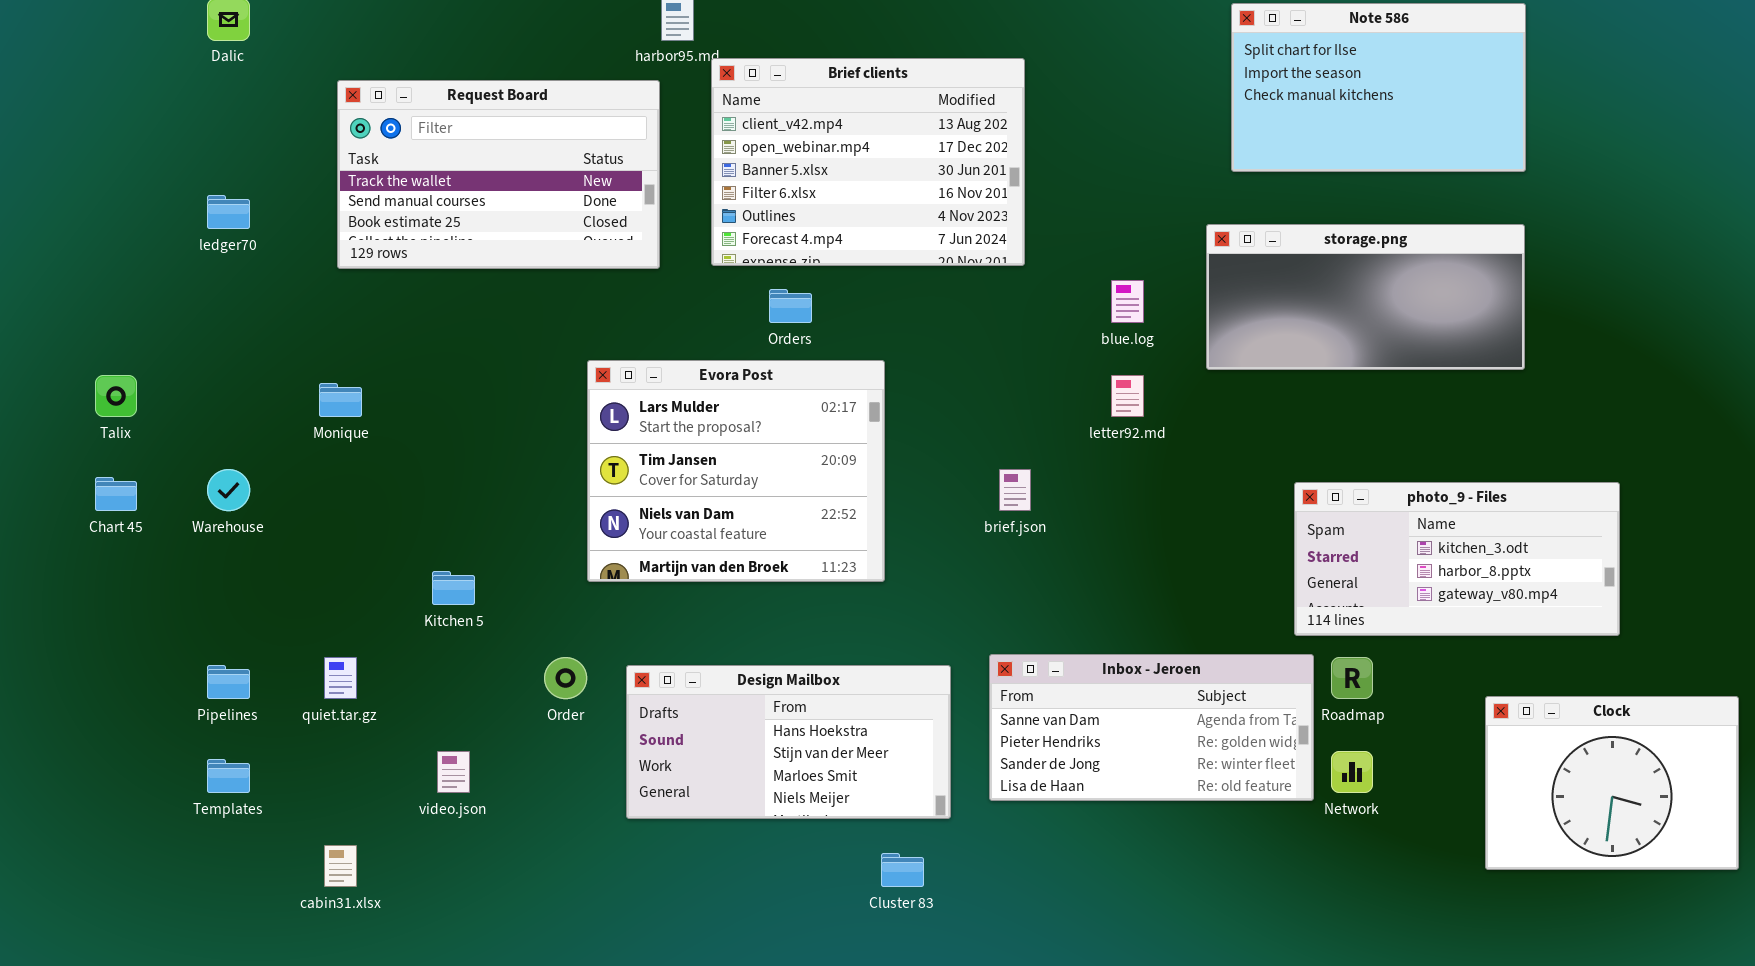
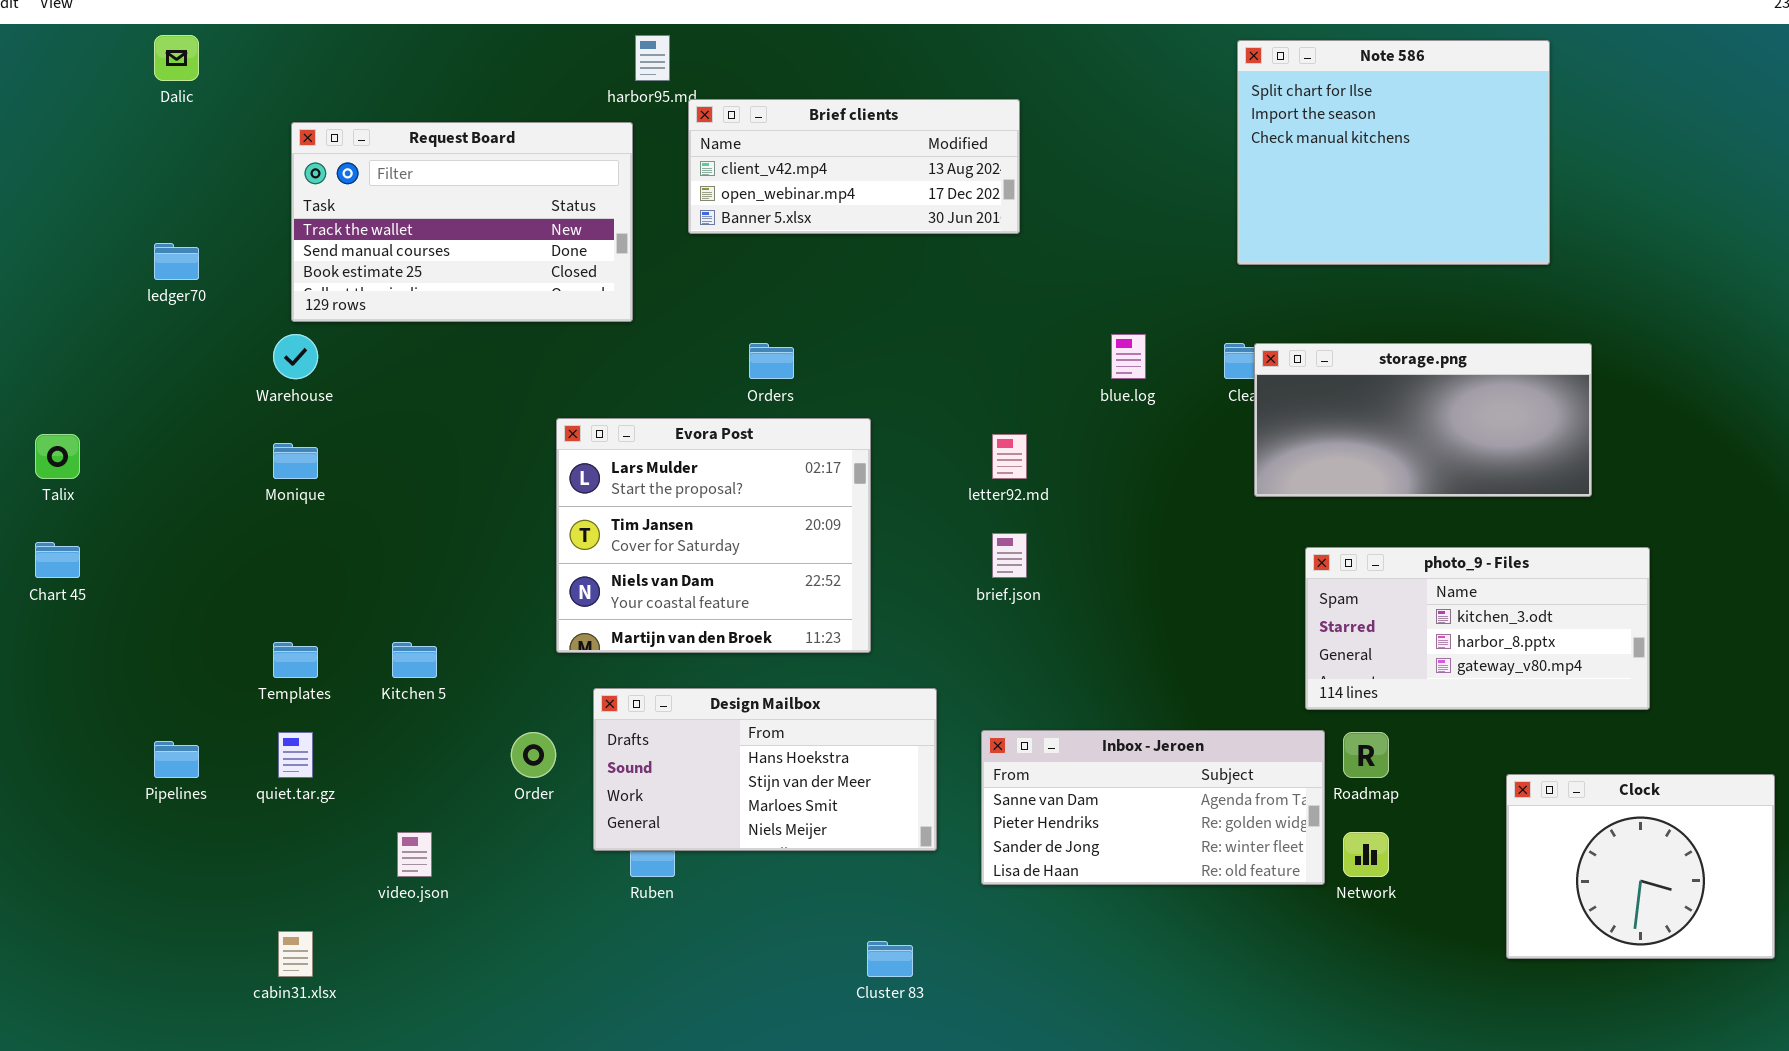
Note 586: [1231,3,1526,172] -> [1237,40,1550,265], resized
Brief clients: [711,58,1025,266] -> [688,99,1020,234], resized
storage.png: [1206,224,1525,370] -> [1254,343,1592,497], moved
letter92.md: [1111,375,1144,417] -> [992,434,1027,479], moved
Warehouse: [207,469,250,511] -> [273,334,318,379], moved
Design Mailbox: [626,665,951,819] -> [593,688,937,851], moved
Templates: [207,759,250,793] -> [273,642,318,678], moved

